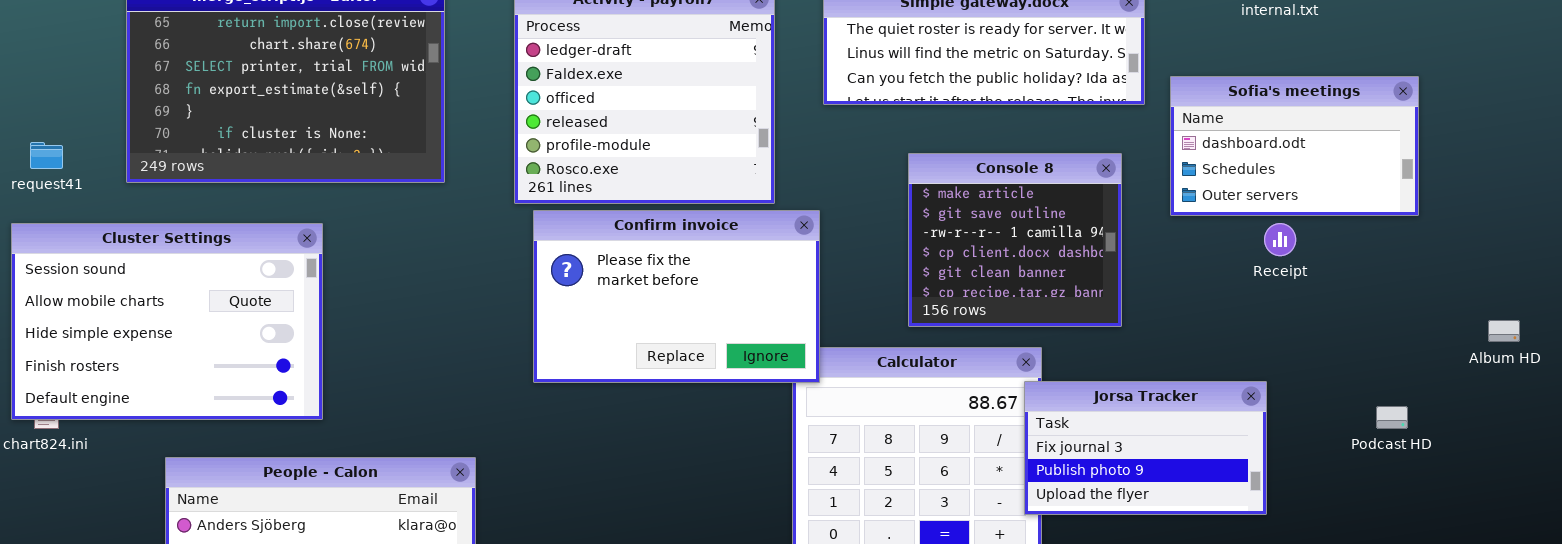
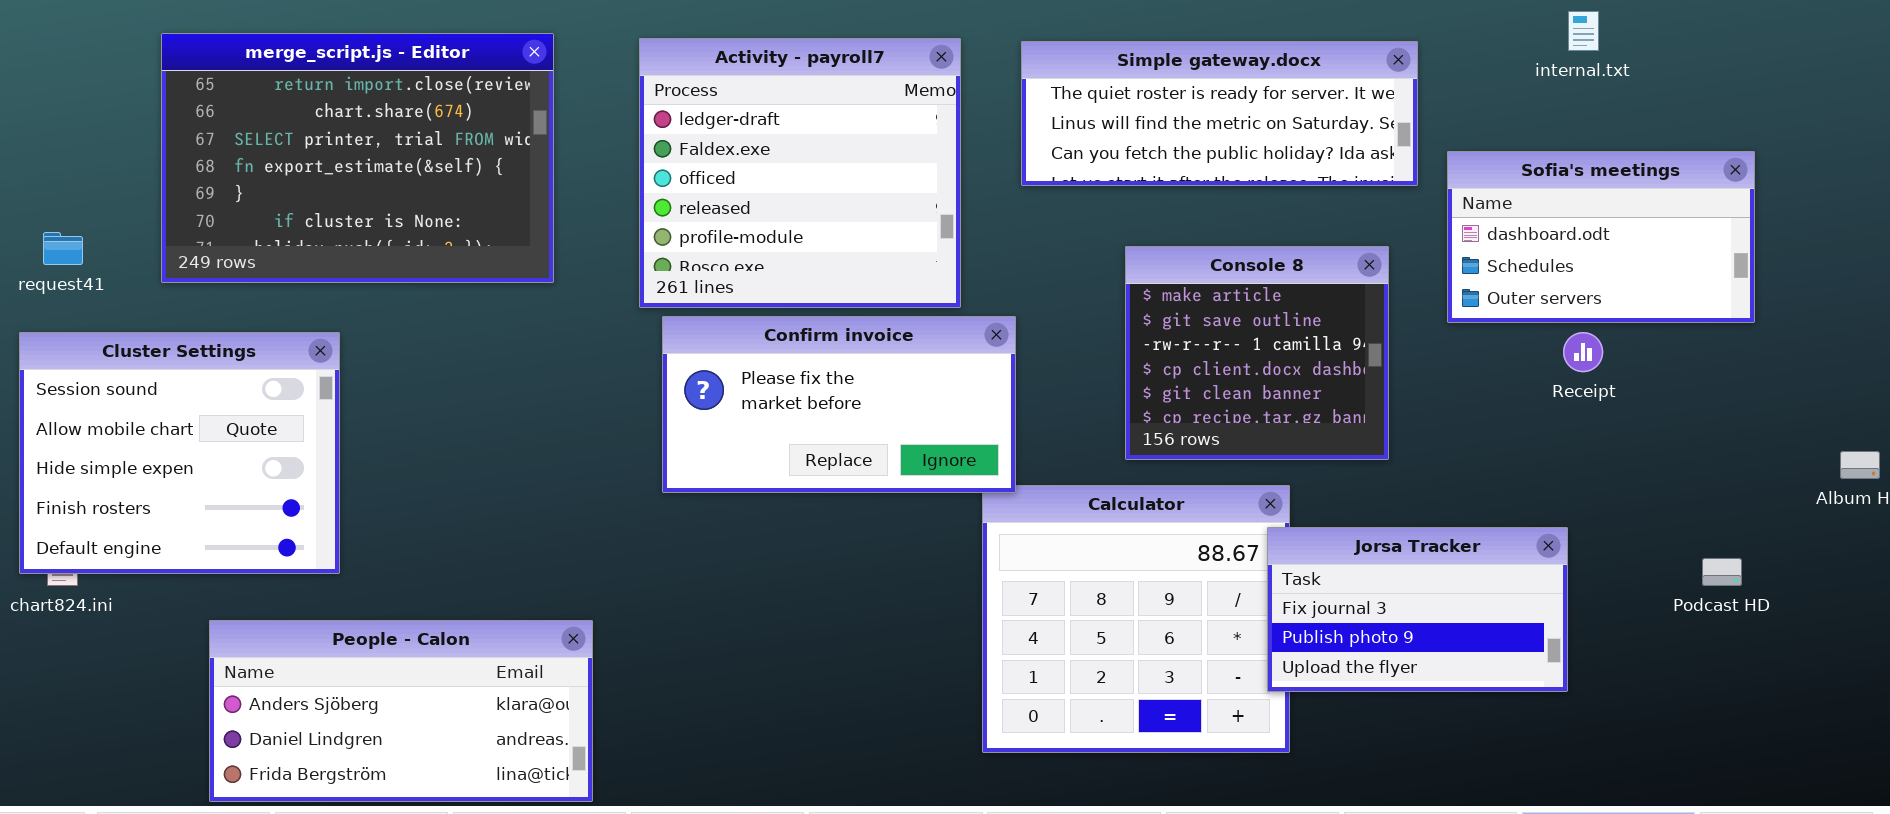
Confirm invoice: [533,210,820,383] -> [662,316,1016,493], resized
Cluster Settings: [11,223,323,420] -> [19,332,340,574], resized

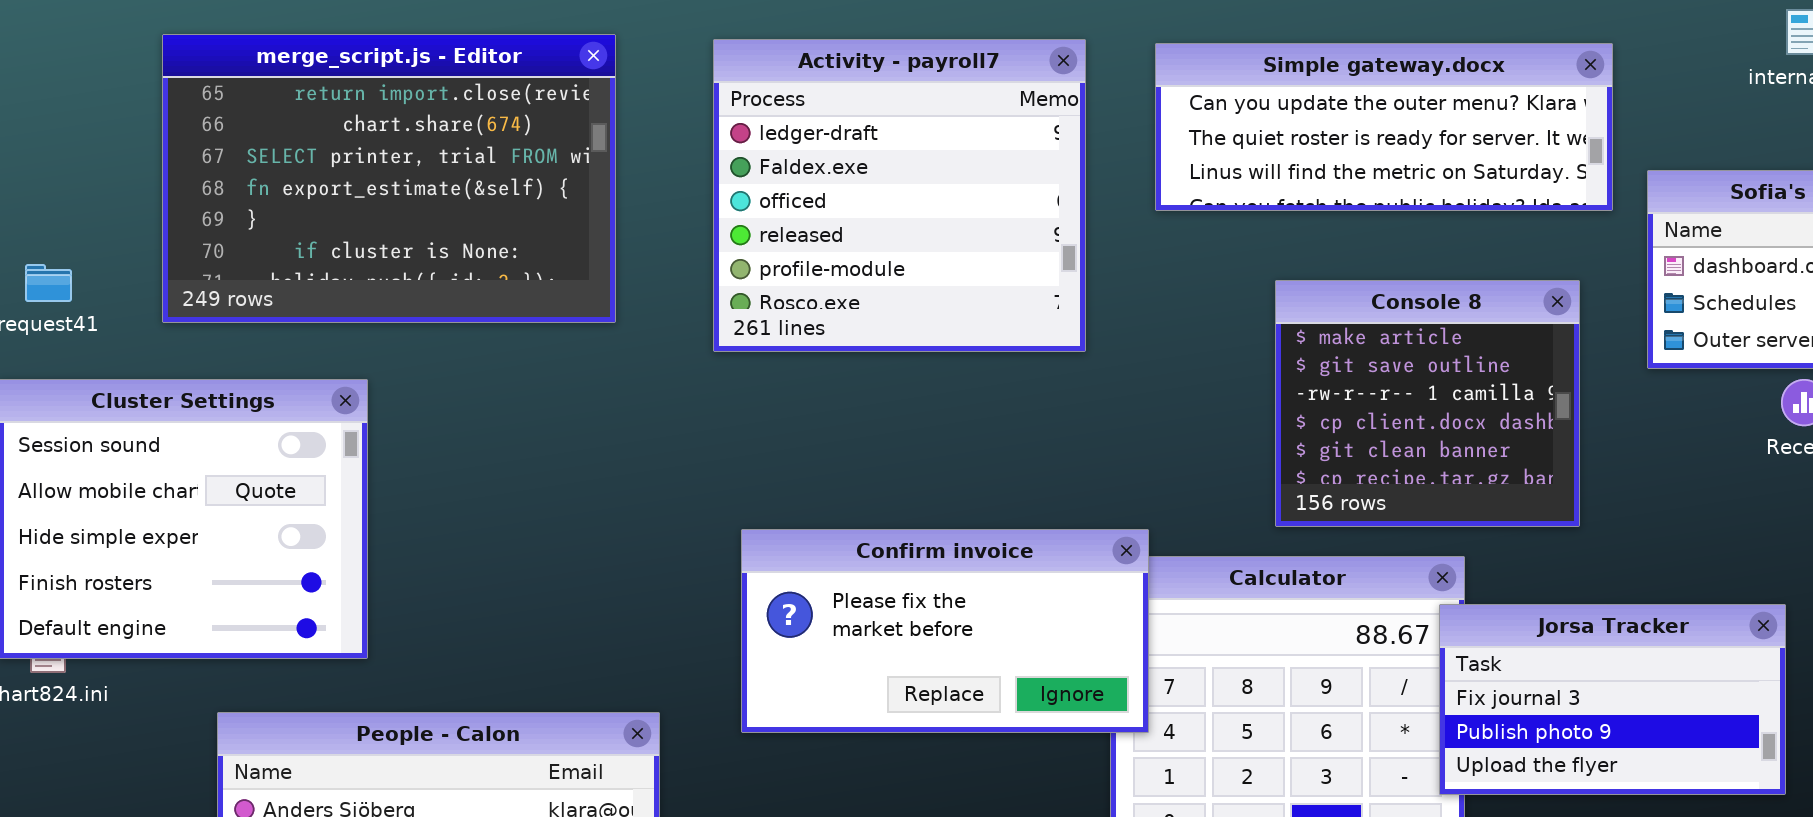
Simple gateway.docx: [1021,41,1418,186] -> [1155,43,1613,211], scrolled up 1 row
Confirm invoice: [662,316,1016,493] -> [741,529,1149,733], moved

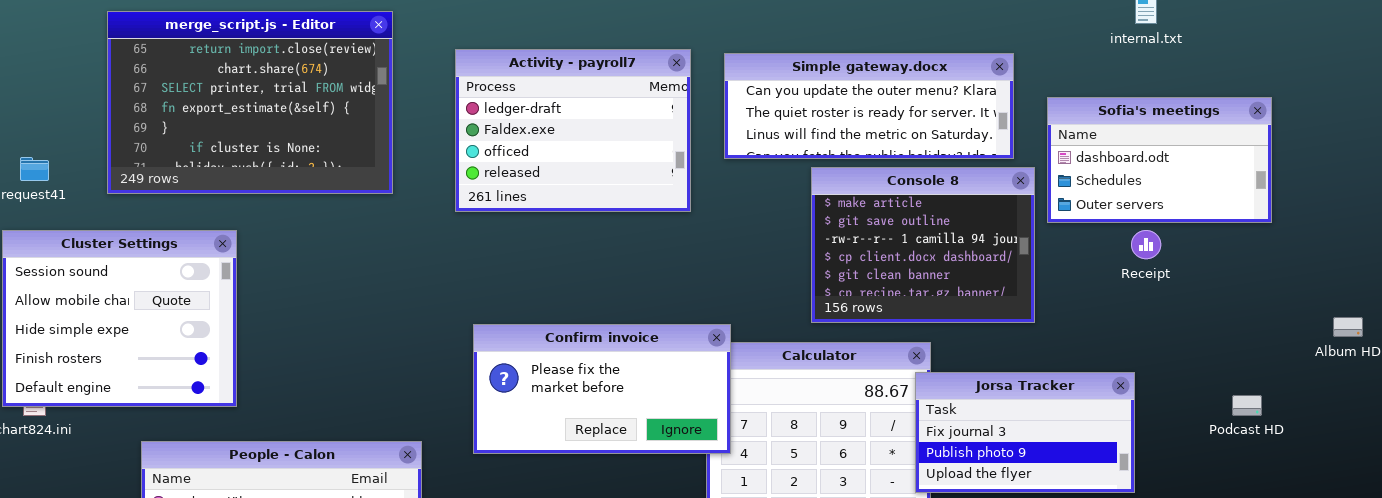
Activity - payroll7: [713,39,1086,352] -> [455,49,691,212], resized
Simple gateway.docx: [1155,43,1613,211] -> [724,53,1014,159], moved
Console 8: [1275,280,1580,527] -> [811,167,1035,323], resized

